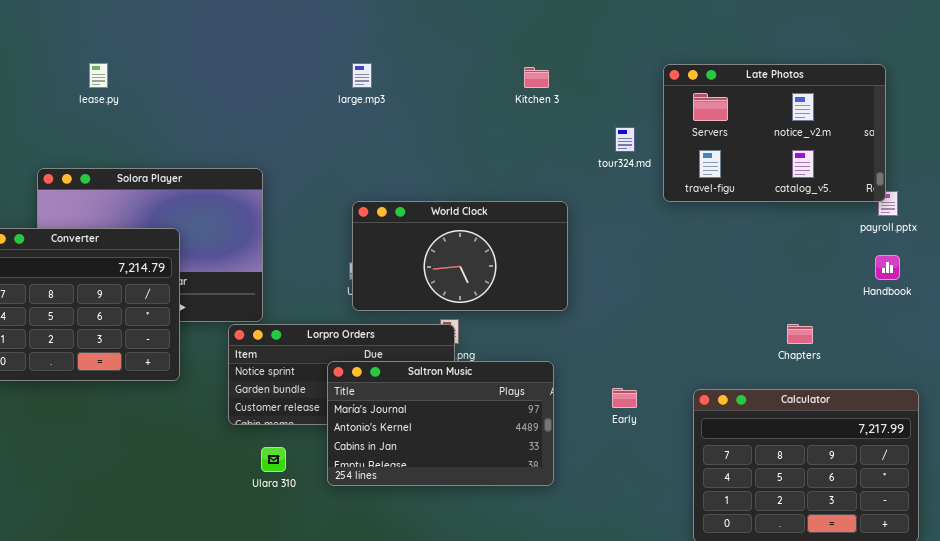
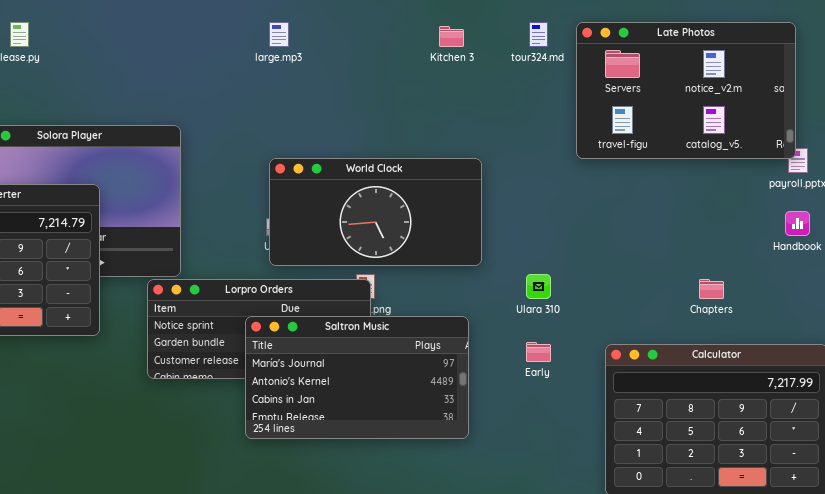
tour324.md: [615,127,635,152] -> [529,22,548,47], moved
Ulara 310: [261,447,286,472] -> [526,274,551,299], moved

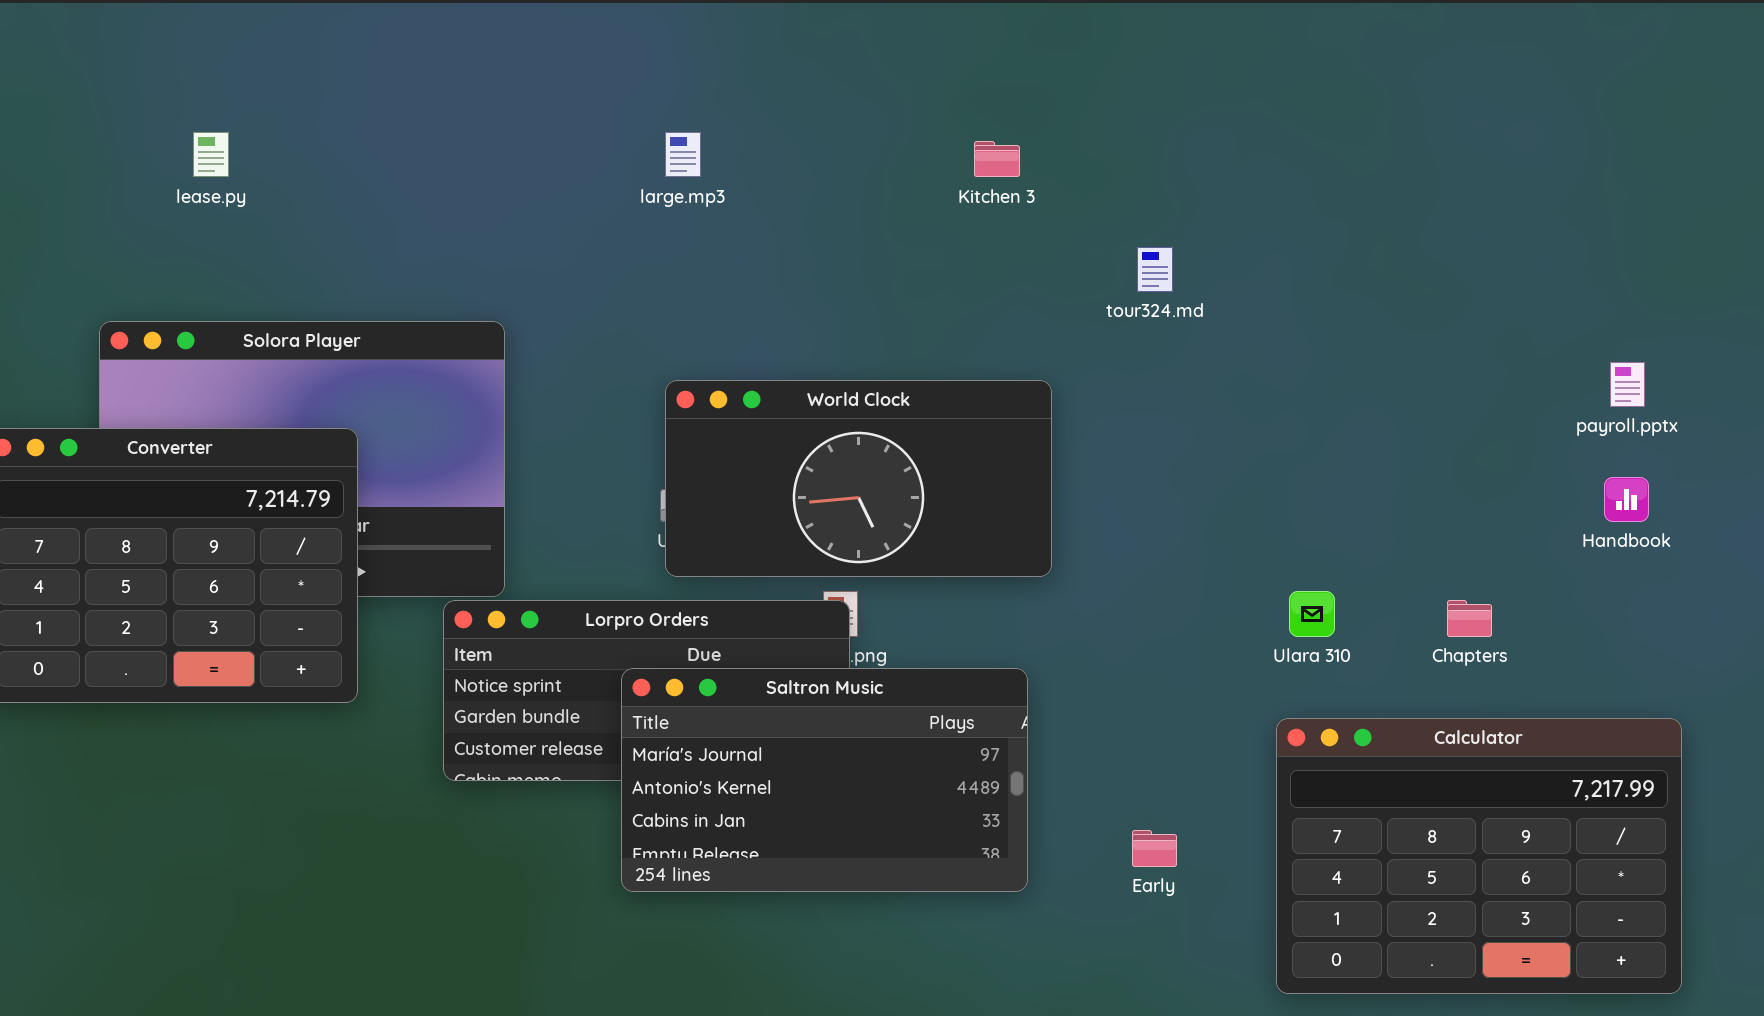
tour324.md: [529,22,548,47] -> [1137,247,1173,292], moved
Late Photos: [576,22,796,159] -> none, closed
Ulara 310: [526,274,551,299] -> [1289,591,1335,637], moved
Early: [526,342,551,362] -> [1132,830,1177,867], moved

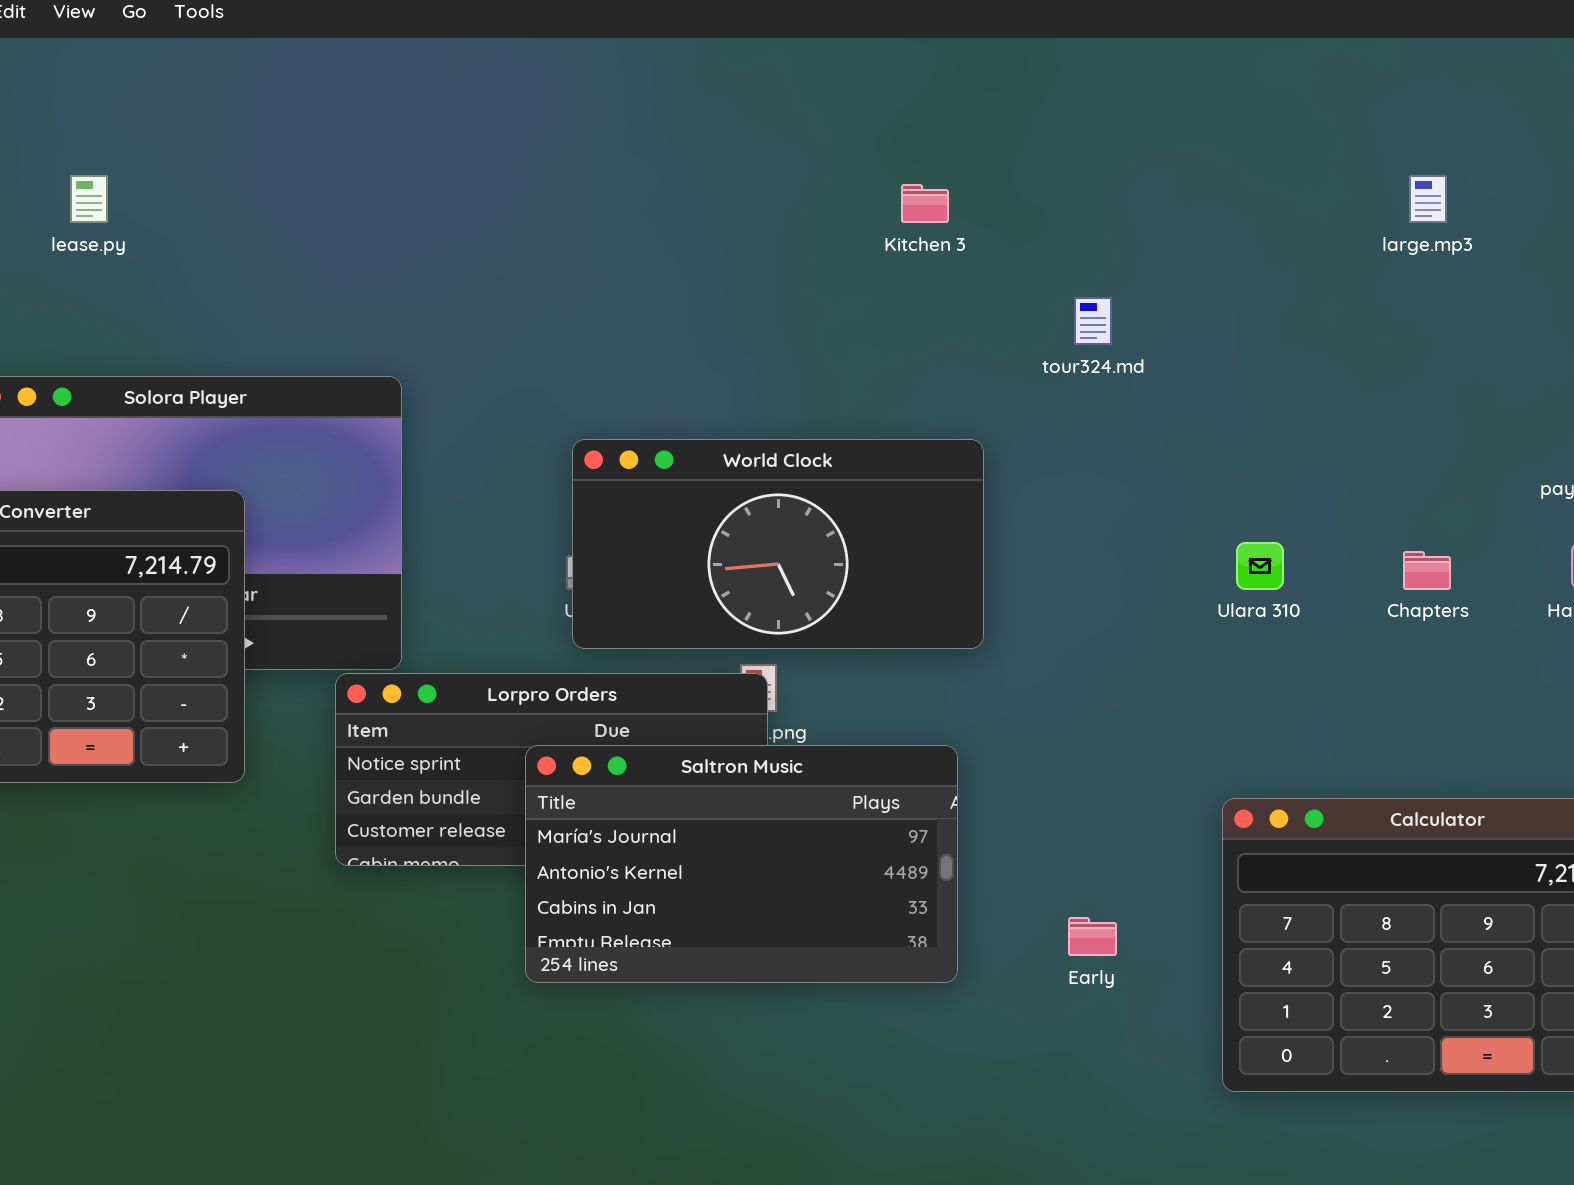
large.mp3: [665,132,701,177] -> [1409,175,1447,223], moved
Ulara 310: [1289,591,1335,637] -> [1236,542,1284,590], moved
Chapters: [1447,600,1492,637] -> [1403,551,1451,590], moved

